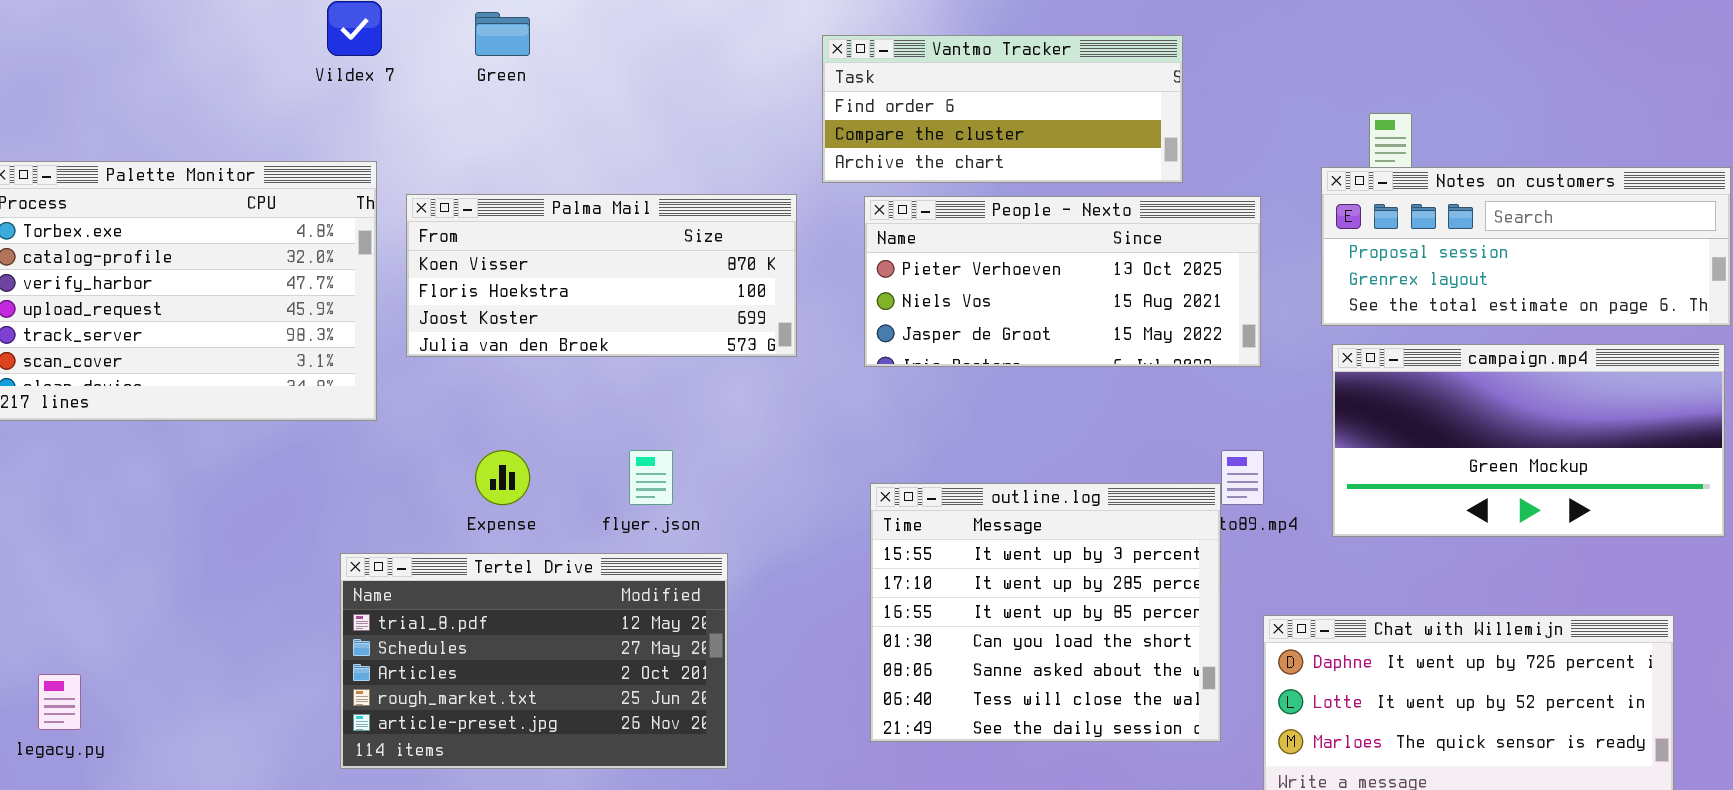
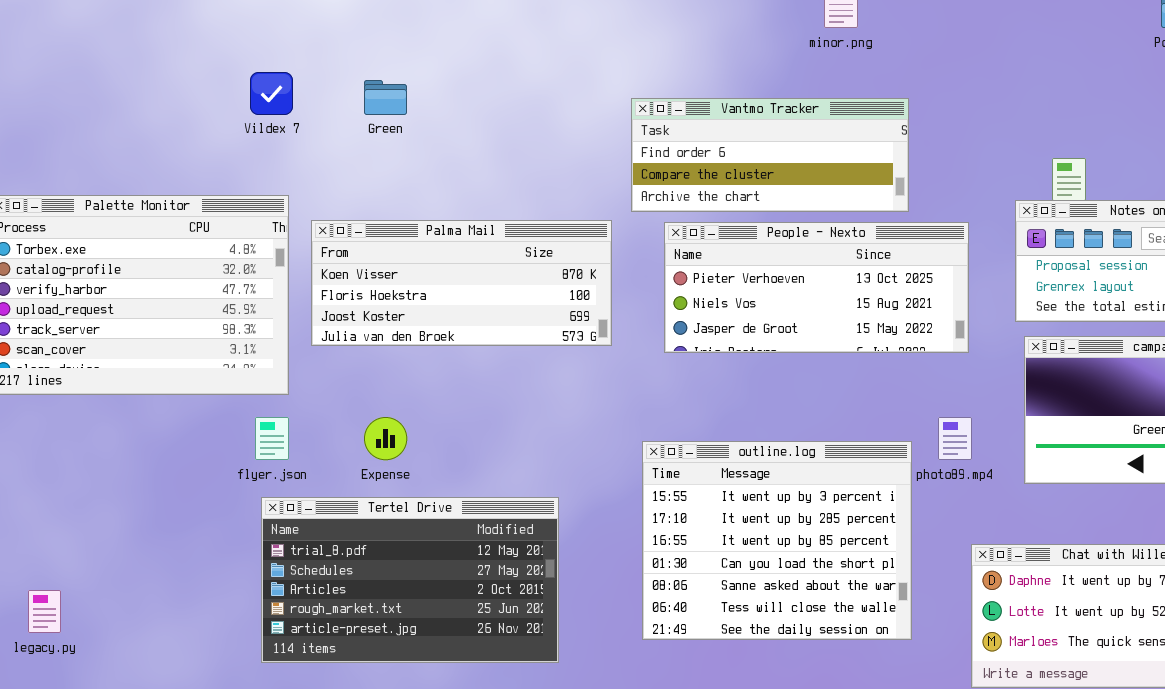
flyer.json: [629,450,673,505] -> [255,417,289,460], moved
outline.log: [870,483,1221,742] -> [642,441,912,640], moved

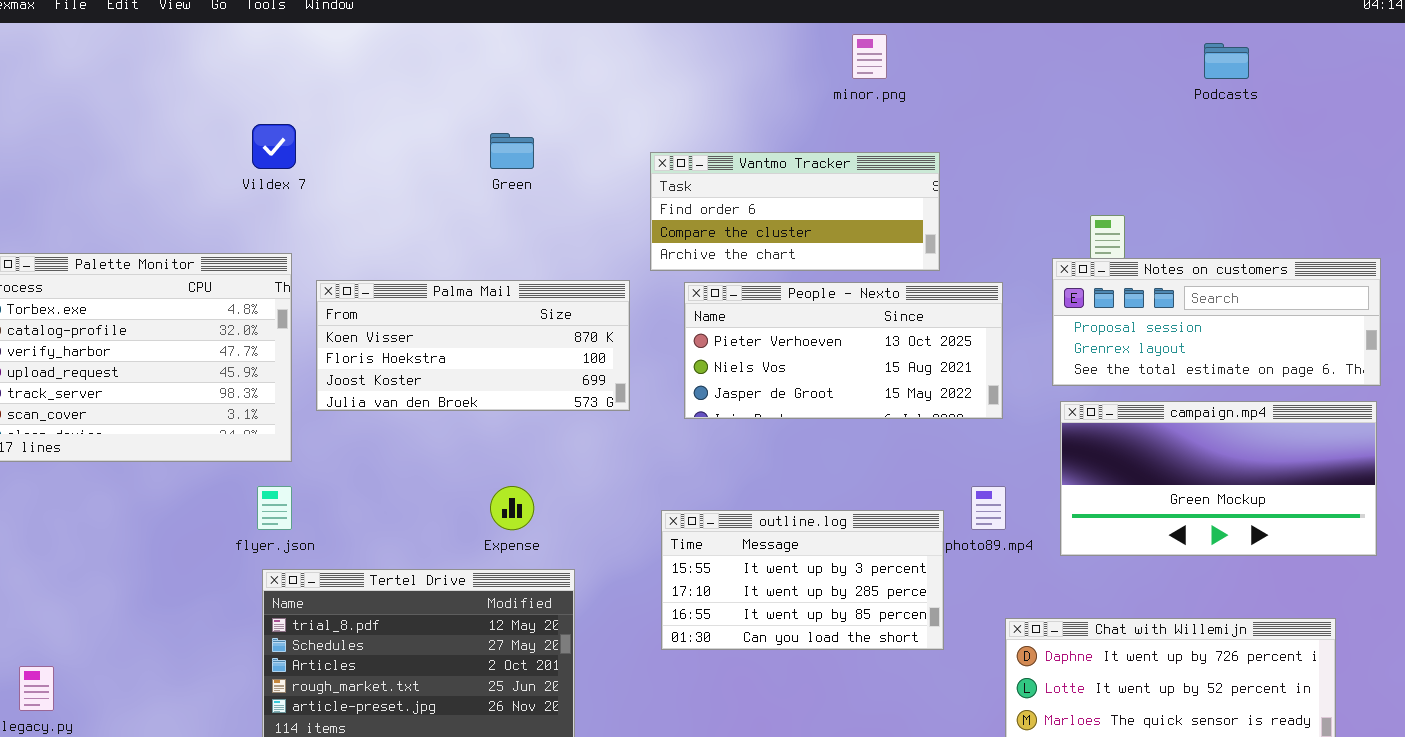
Green: [364,80,407,115] -> [490,133,534,169], moved
Expense: [364,417,407,460] -> [490,486,534,530], moved
outline.log: [642,441,912,640] -> [661,510,944,650], resized

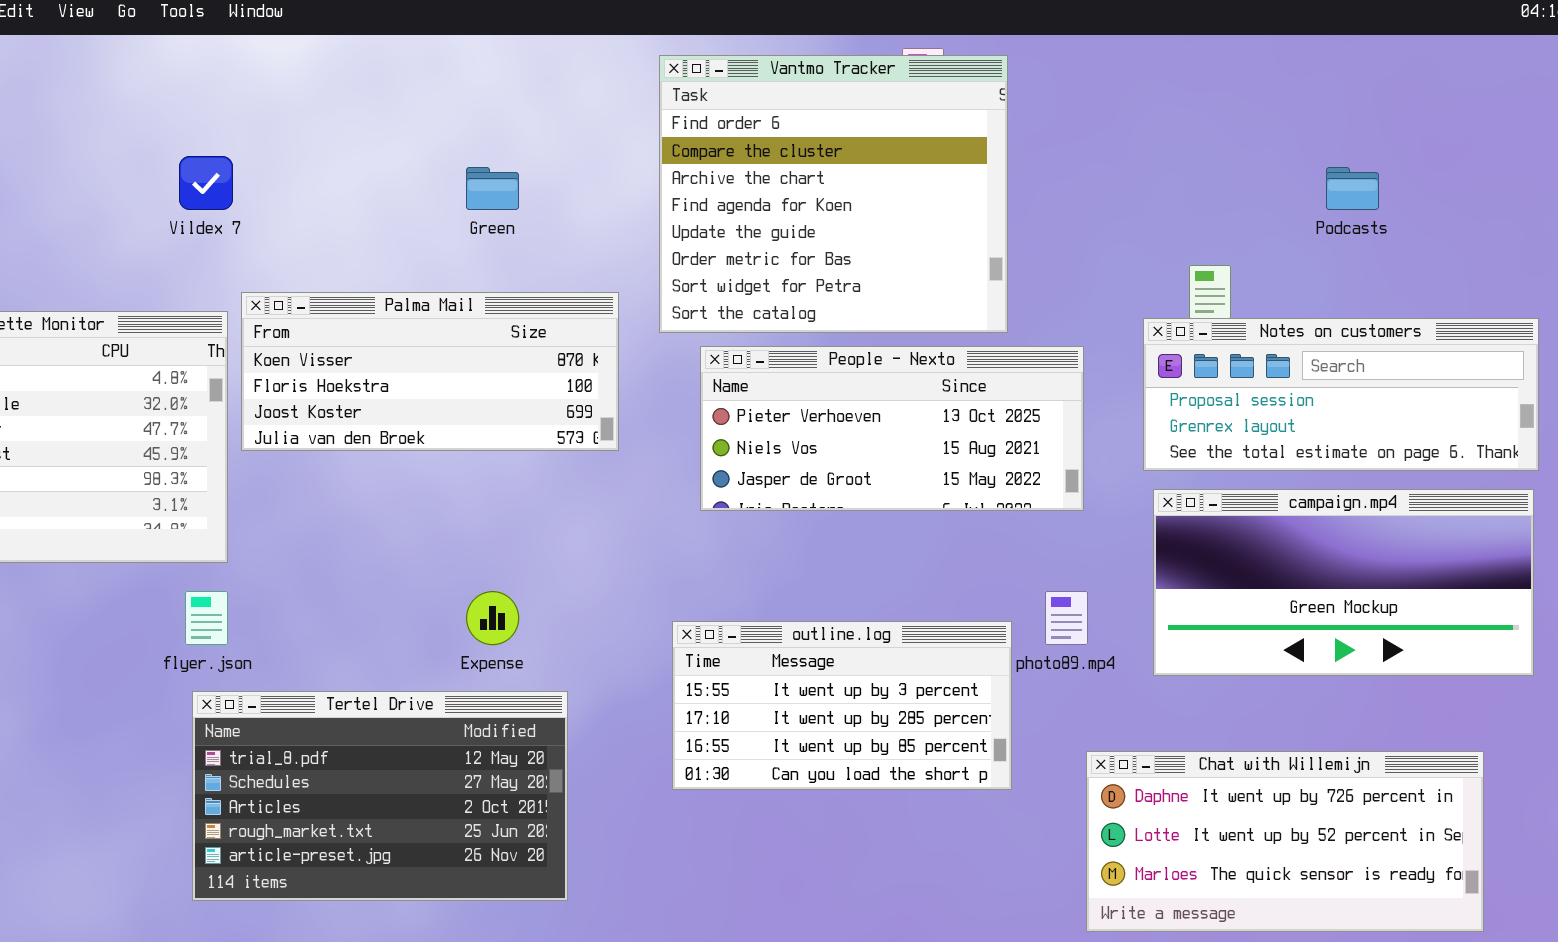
Podcasts: [1204,43,1249,79] -> [1326,167,1379,210], moved
Vantmo Tracker: [650,152,940,271] -> [659,55,1008,333], resized
Palma Mail: [316,280,630,411] -> [241,292,619,451], moved

